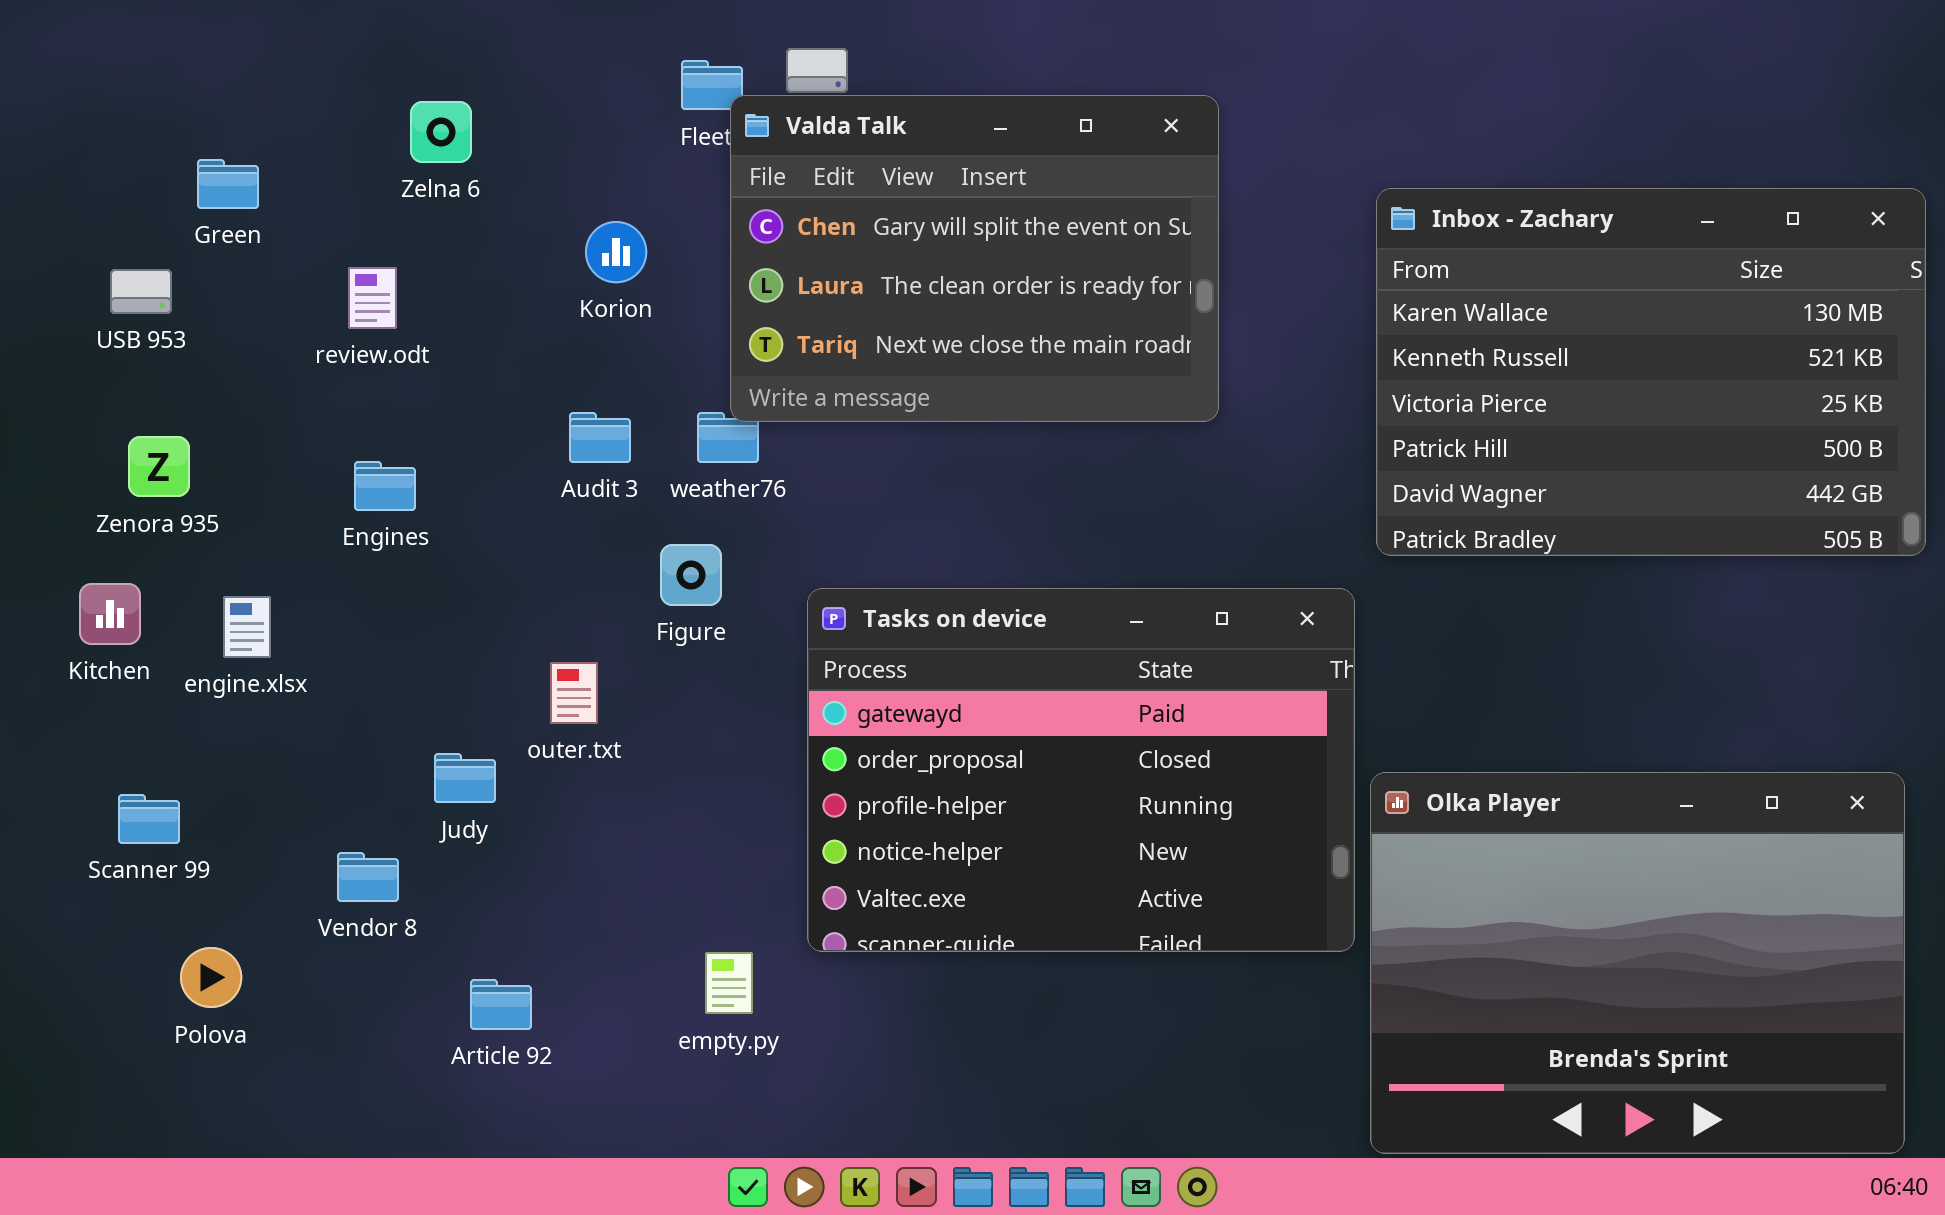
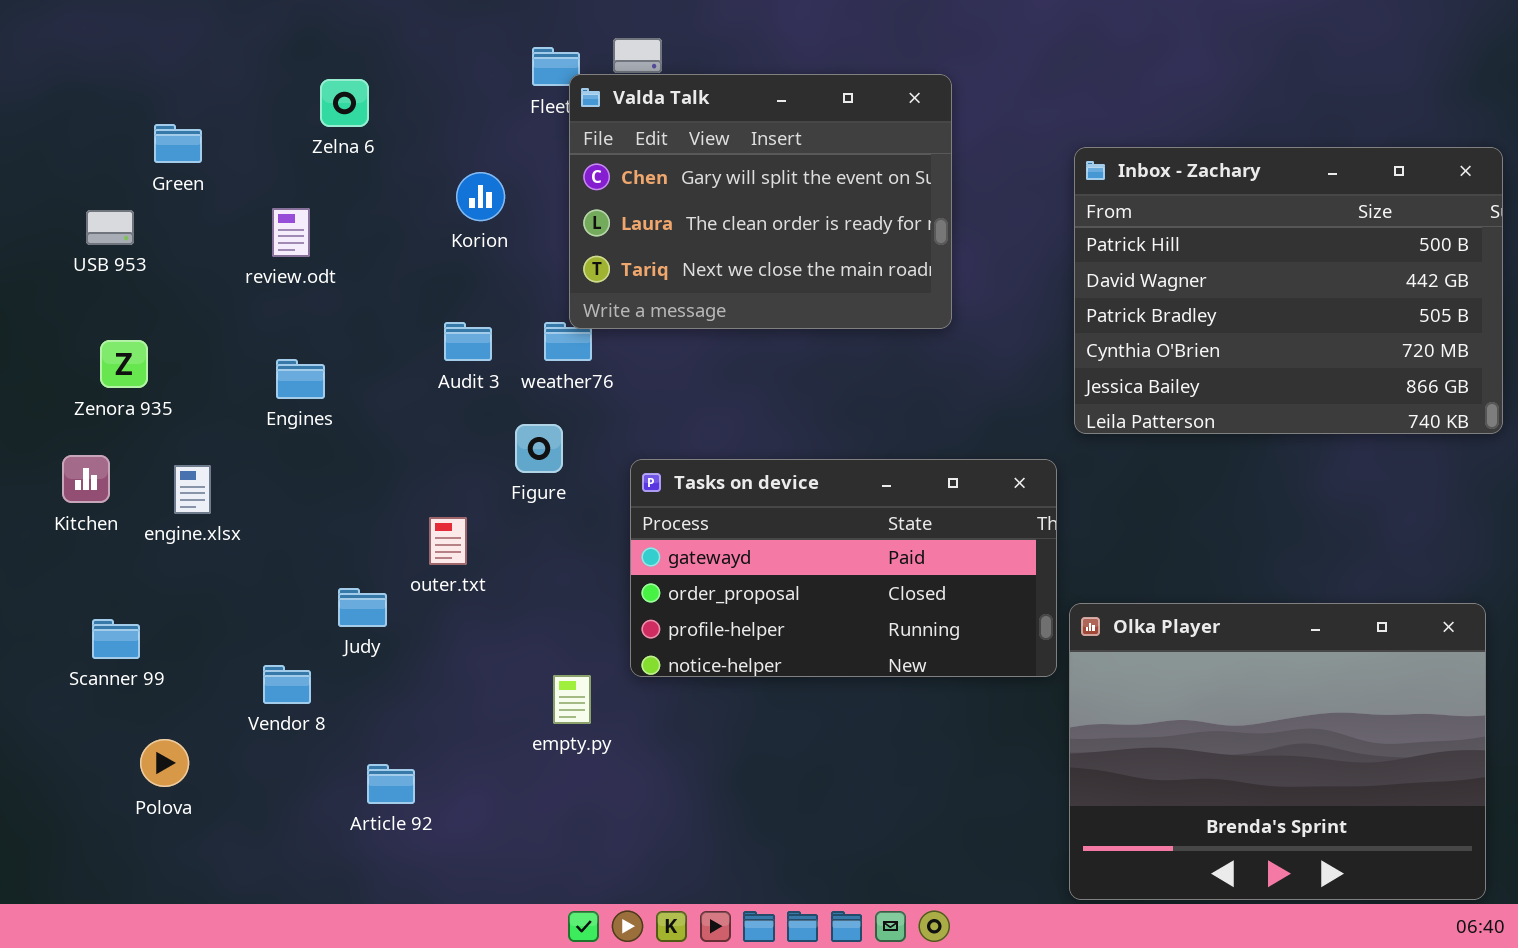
Inbox - Zachary: [1376,188,1926,556] -> [1074,147,1503,434], scrolled down 3 rows
Tasks on device: [807,588,1355,952] -> [630,459,1057,677], resized
empty.py: [705,952,753,1014] -> [553,675,591,724], moved

